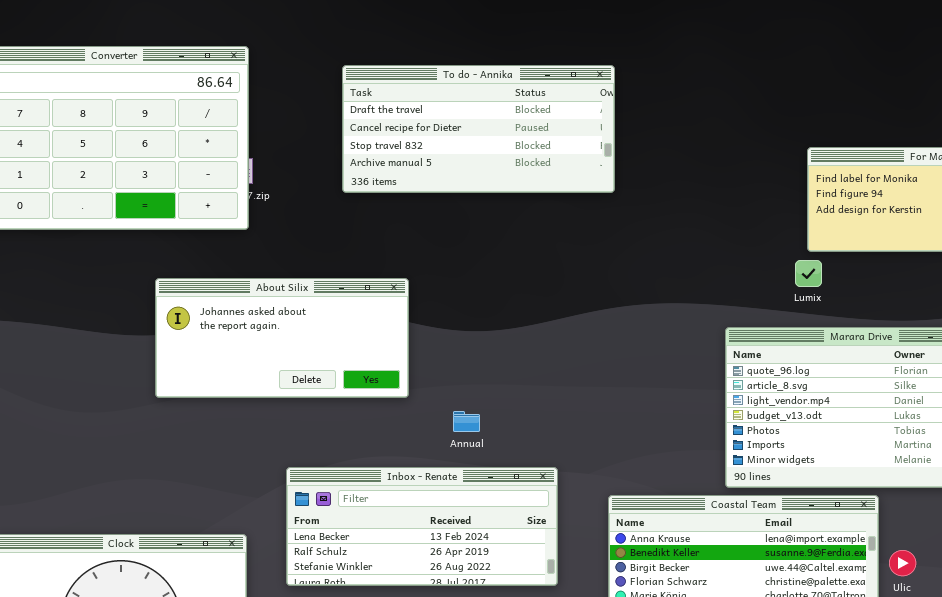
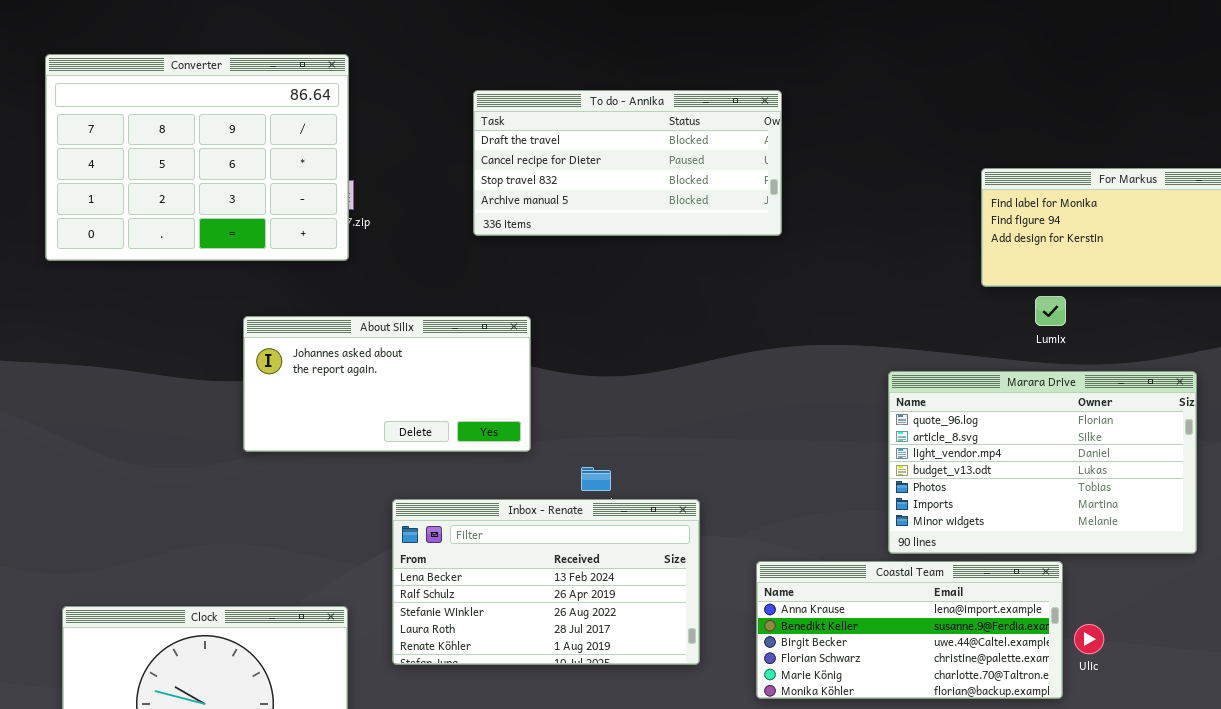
To do - Annika: [342,65,615,193] -> [473,90,782,236], moved
Lumix: [795,260,822,287] -> [1035,296,1066,326], moved
Inbox - Renate: [286,467,558,586] -> [392,499,700,665], resized

